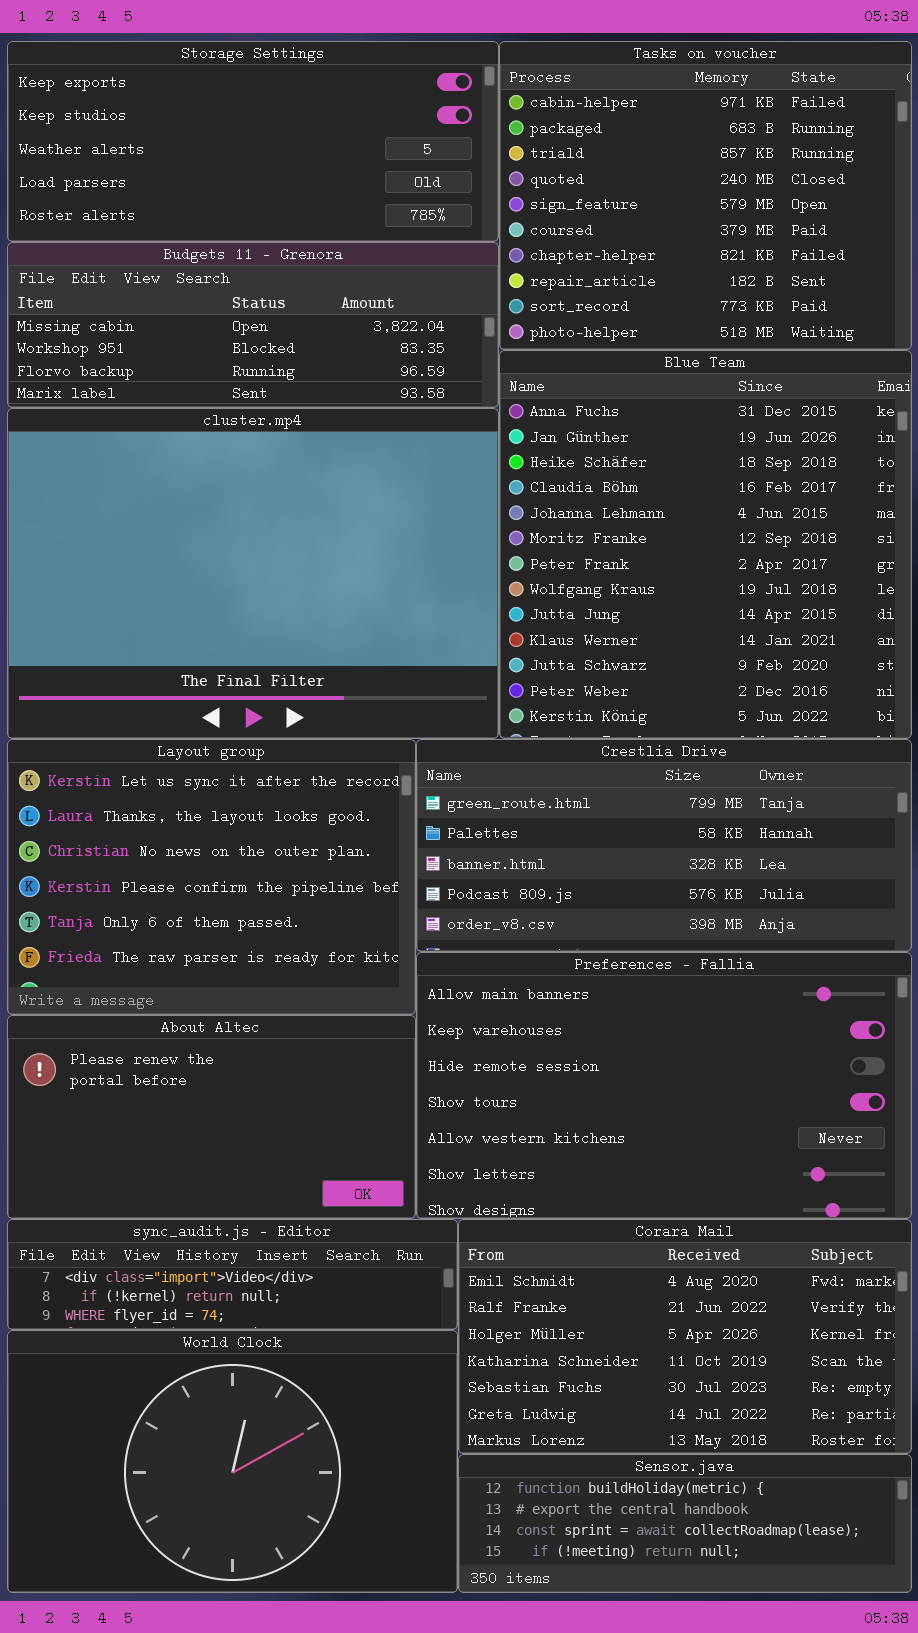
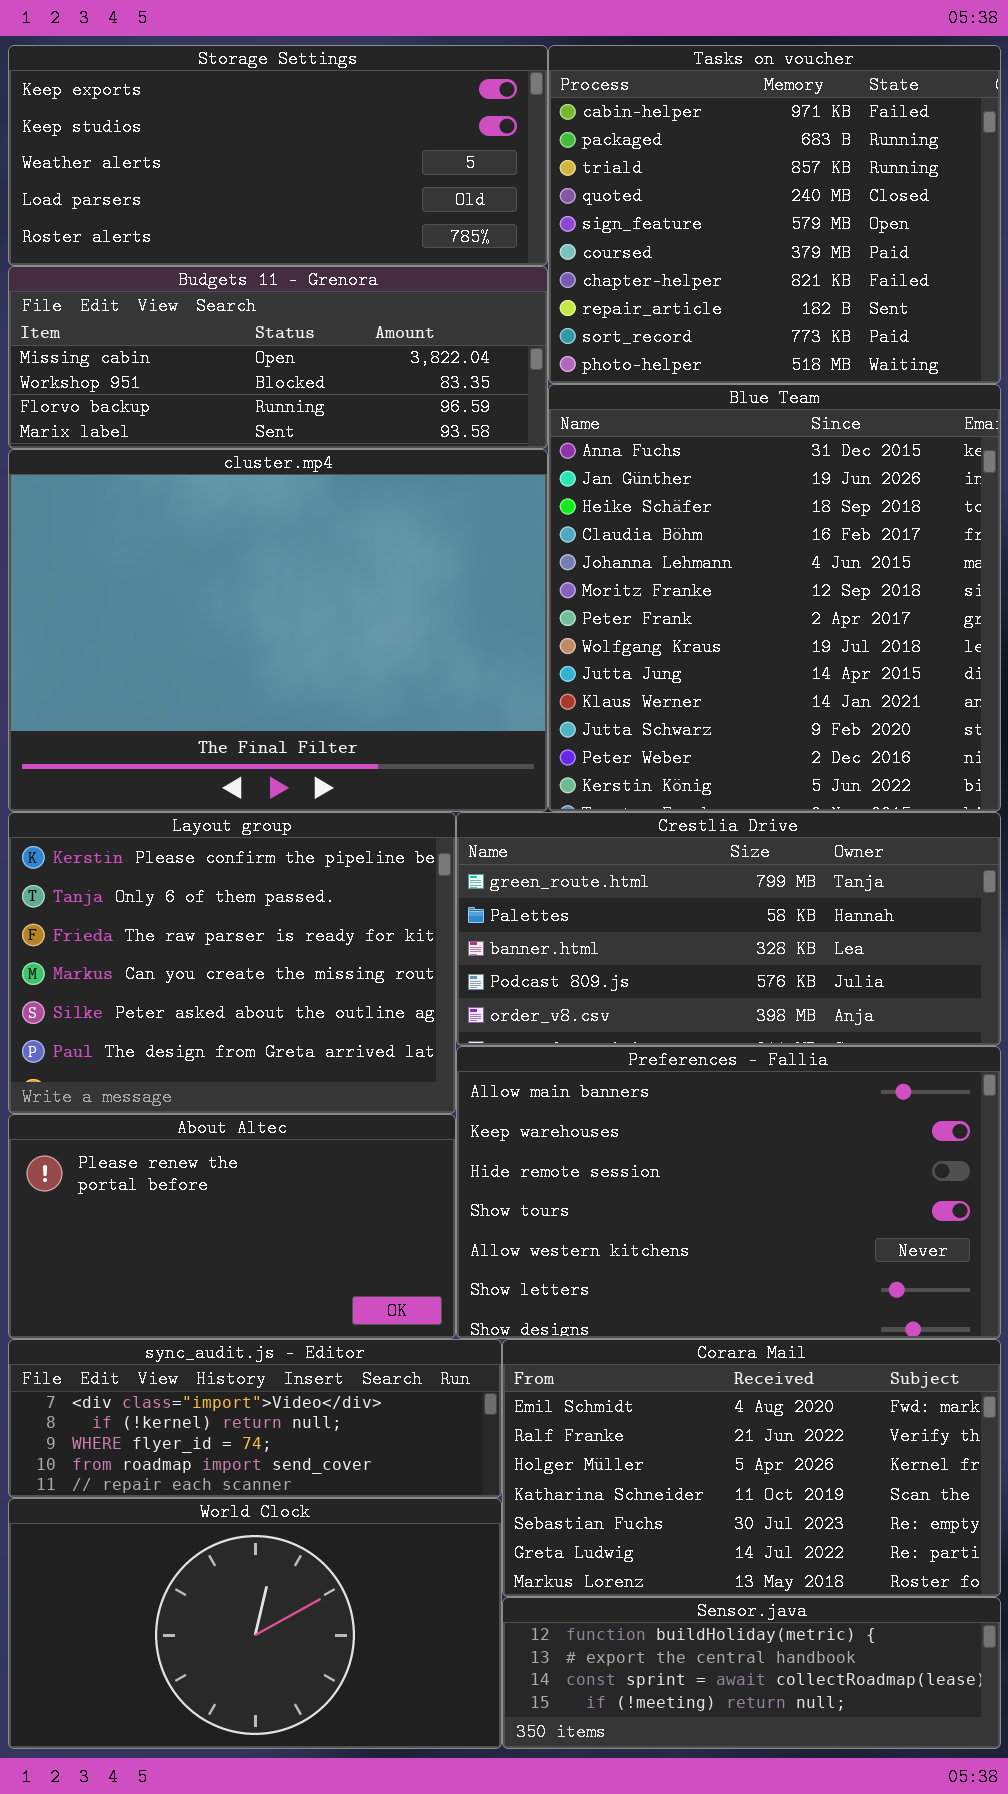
Layout group: [7,739,416,1015] -> [8,812,456,1114], scrolled down 3 rows
sync_audit.js - Editor: [7,1219,458,1330] -> [8,1339,502,1498], resized
World Clock: [7,1330,458,1593] -> [8,1498,502,1749], resized

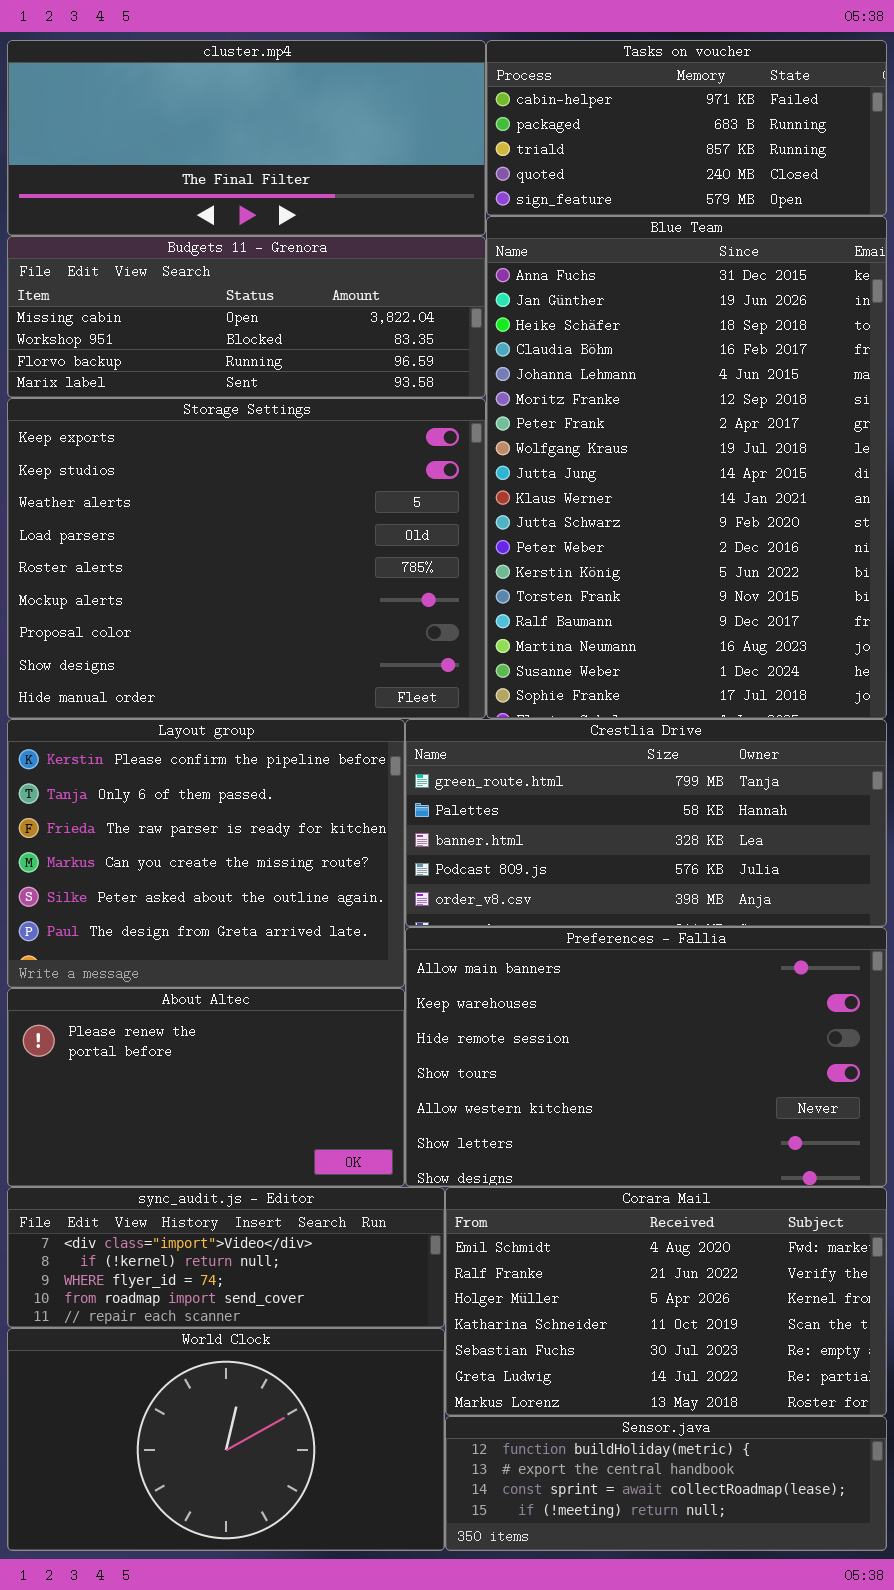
Storage Settings: [8,45,548,266] -> [7,398,486,719], moved, resized
Tasks on voucher: [548,45,1001,384] -> [486,40,887,216], resized
Blue Team: [548,384,1001,812] -> [486,216,887,719], resized
cluster.mp4: [8,449,548,812] -> [7,40,486,236], moved, resized

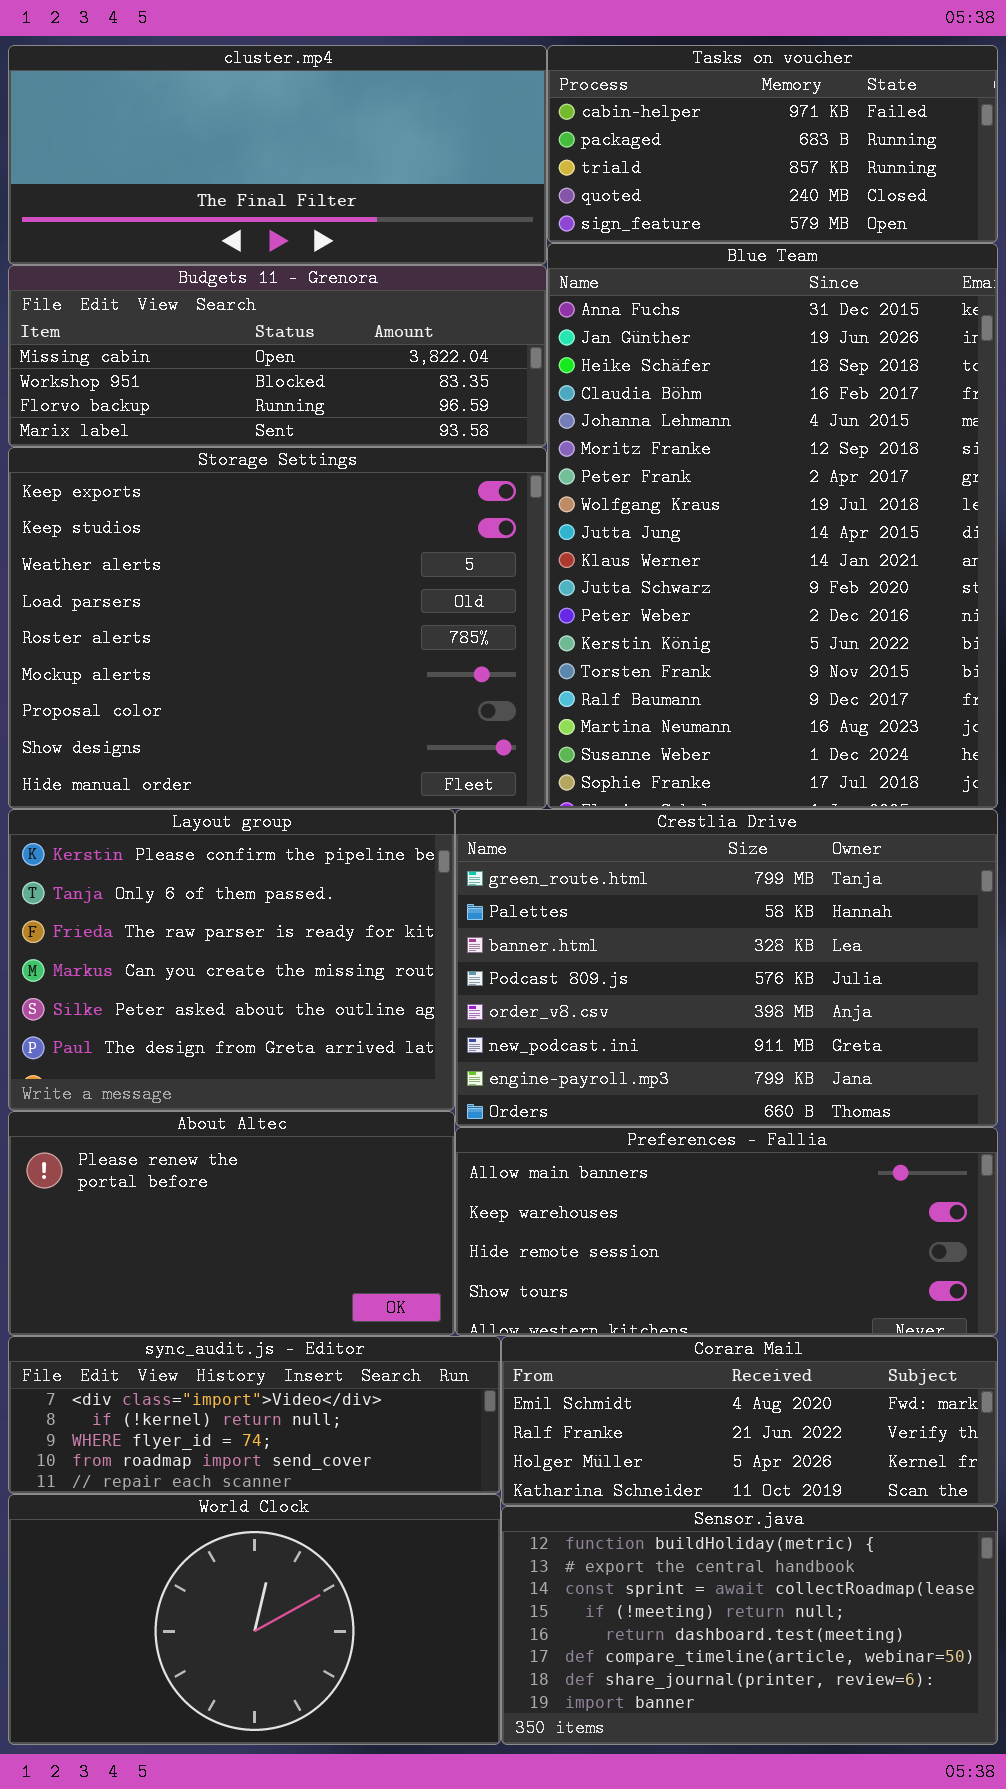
Crestlia Drive: [405,719,887,927] -> [455,809,998,1127], resized
Preferences - Fallia: [405,927,887,1187] -> [455,1127,998,1336], resized
Corara Mail: [445,1187,887,1416] -> [501,1336,998,1506], resized
Sensor.java: [445,1416,887,1551] -> [501,1506,998,1745], resized

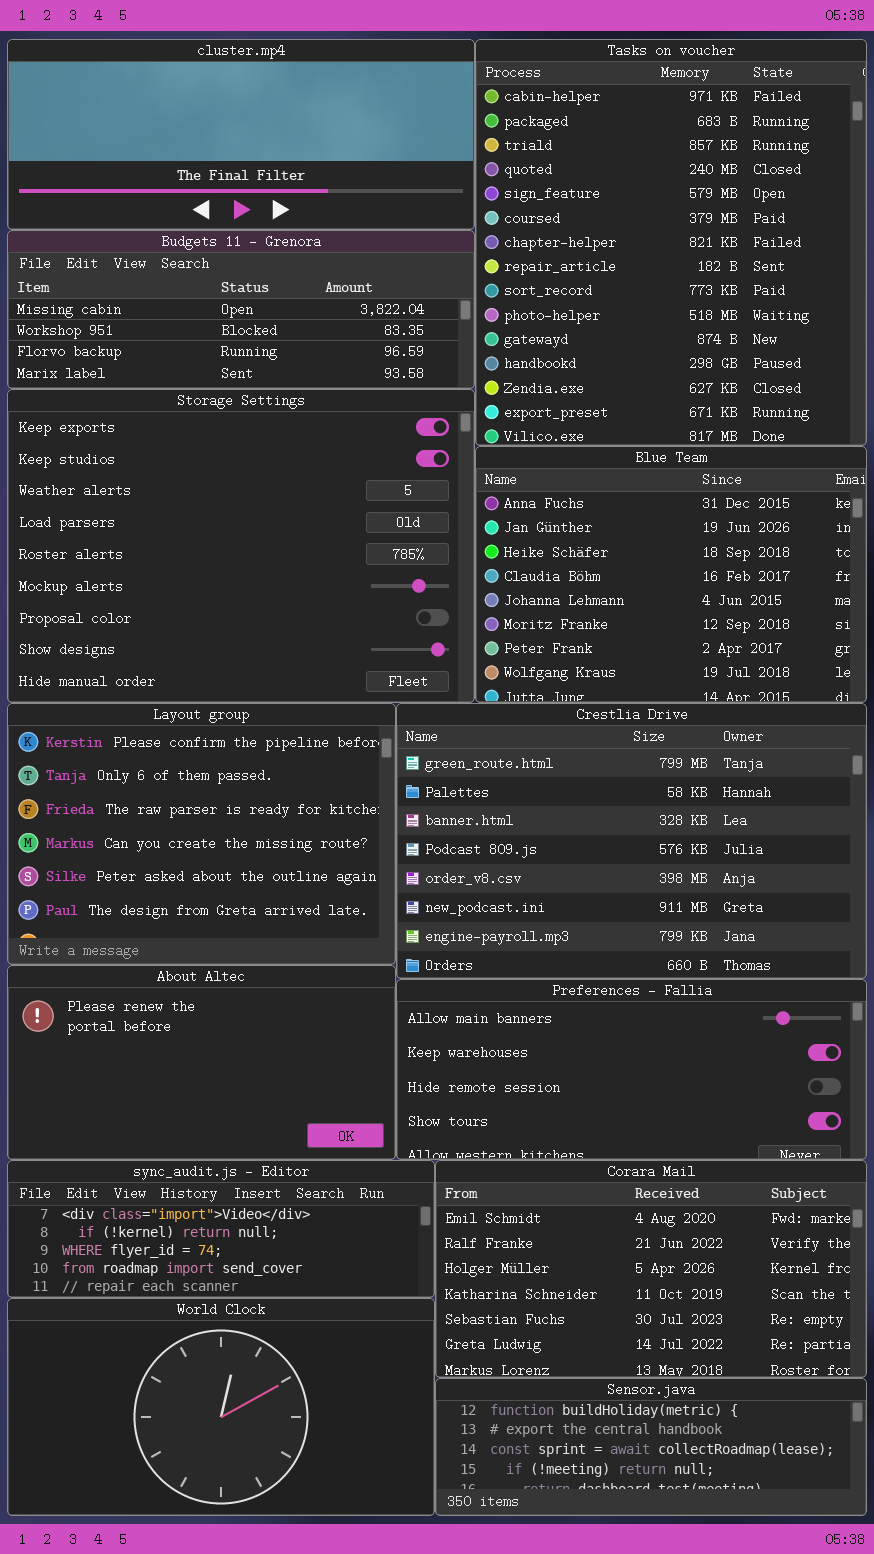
Tasks on voucher: [547,45,998,243] -> [475,39,867,446], resized
Blue Team: [547,243,998,809] -> [475,446,867,703], resized
Corara Mail: [501,1336,998,1506] -> [435,1160,867,1378], resized
Sensor.java: [501,1506,998,1745] -> [435,1378,867,1516], resized

